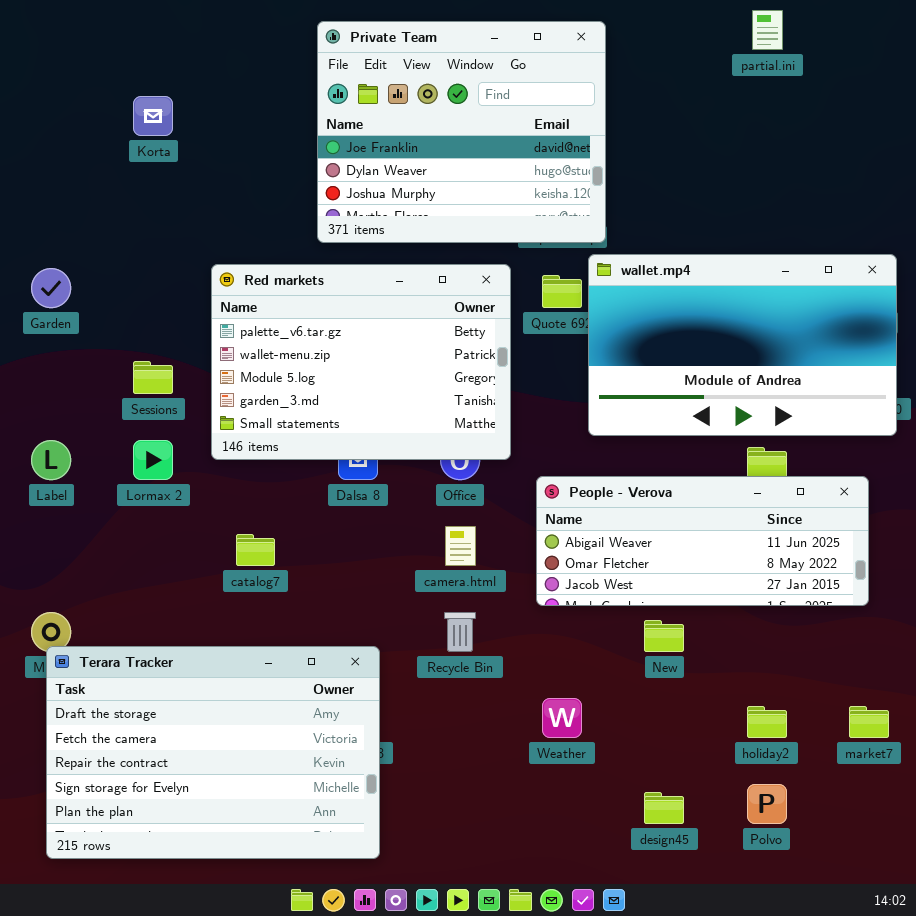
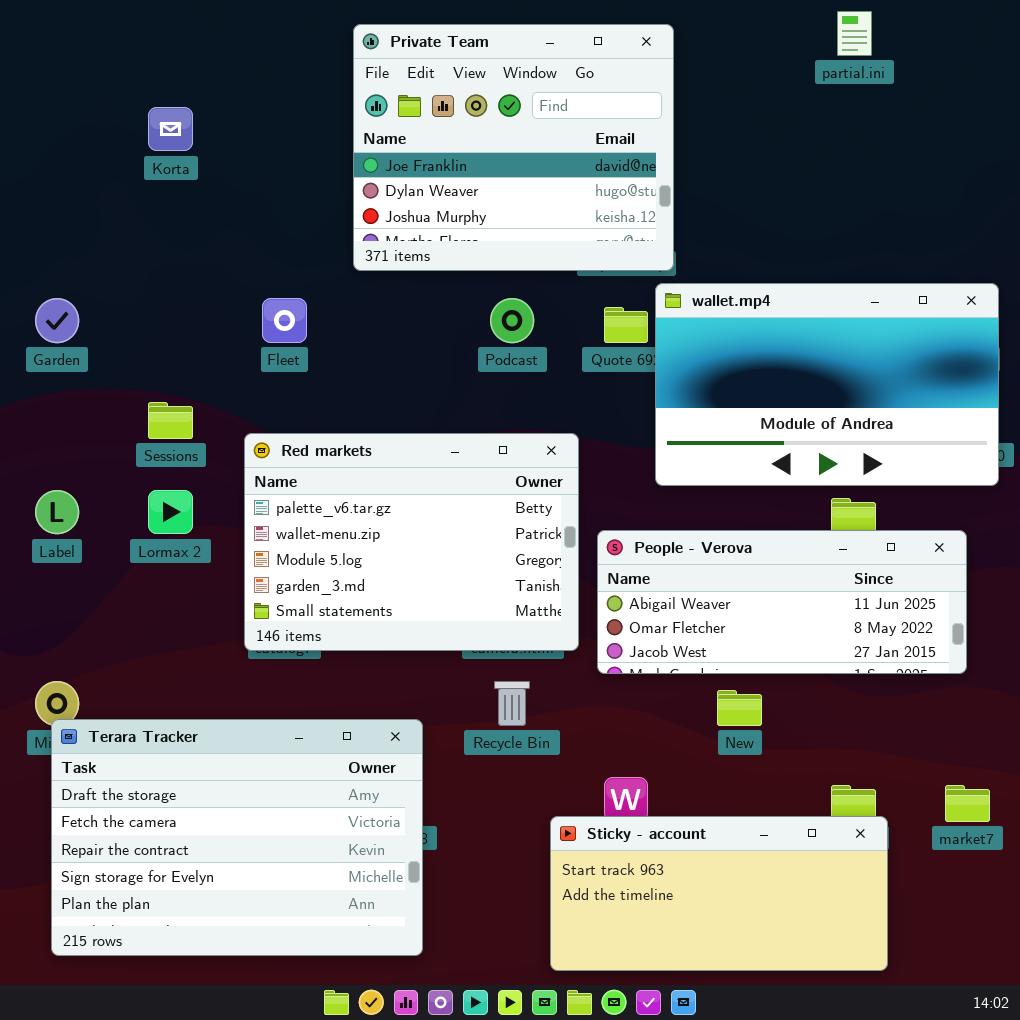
Red markets: [211,264,511,460] -> [244,433,579,651], moved
Sticky - account: none -> [550,816,888,971], opened

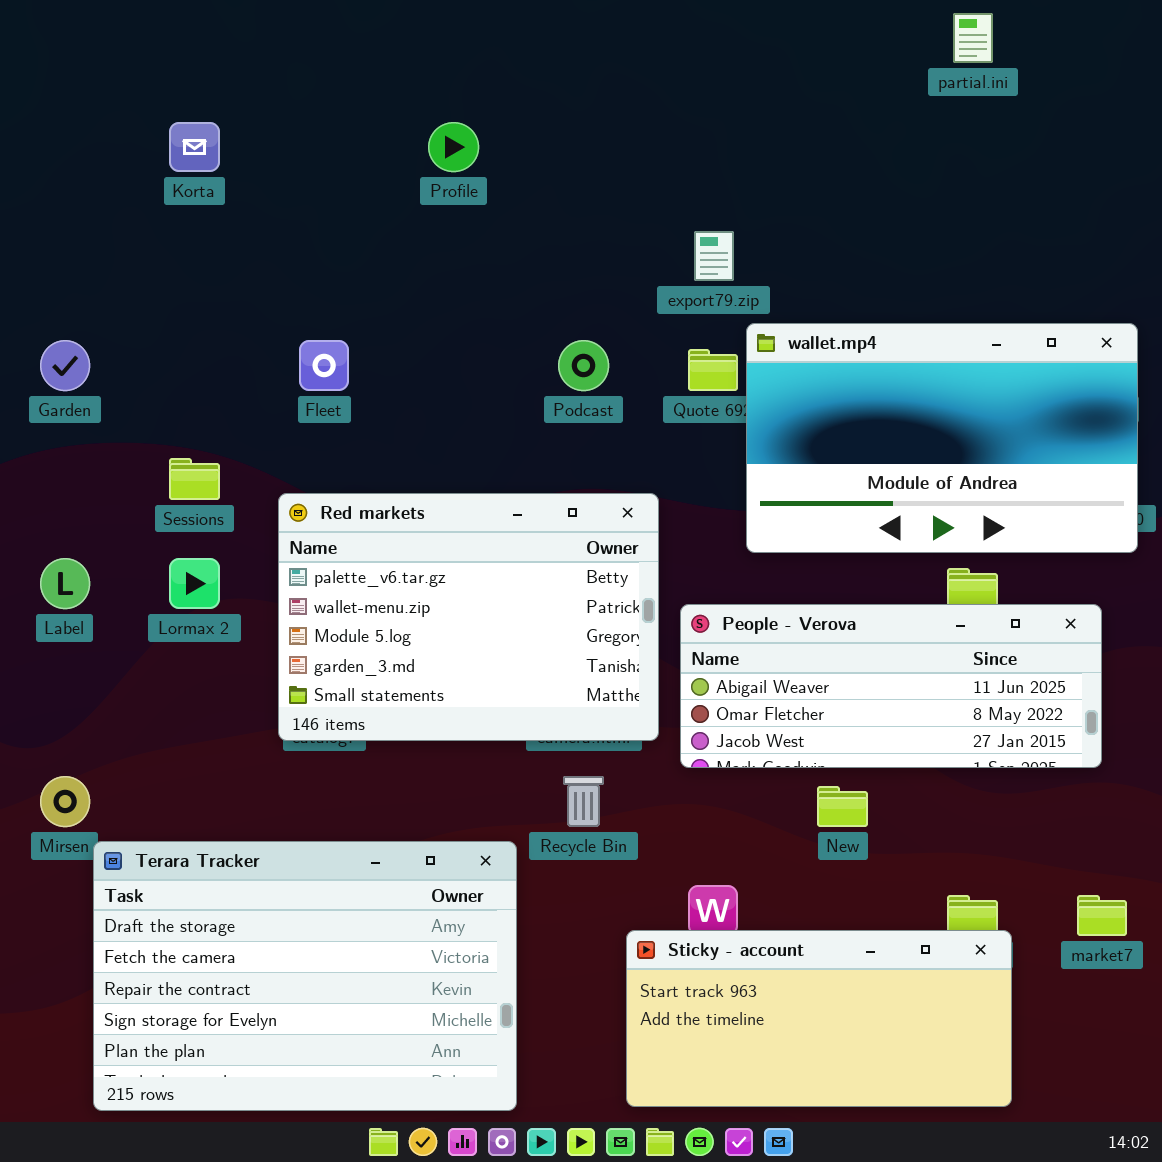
Private Team: [353,24,674,271] -> none, closed
Terara Tracker: [51,719,423,956] -> [93,841,517,1111], moved

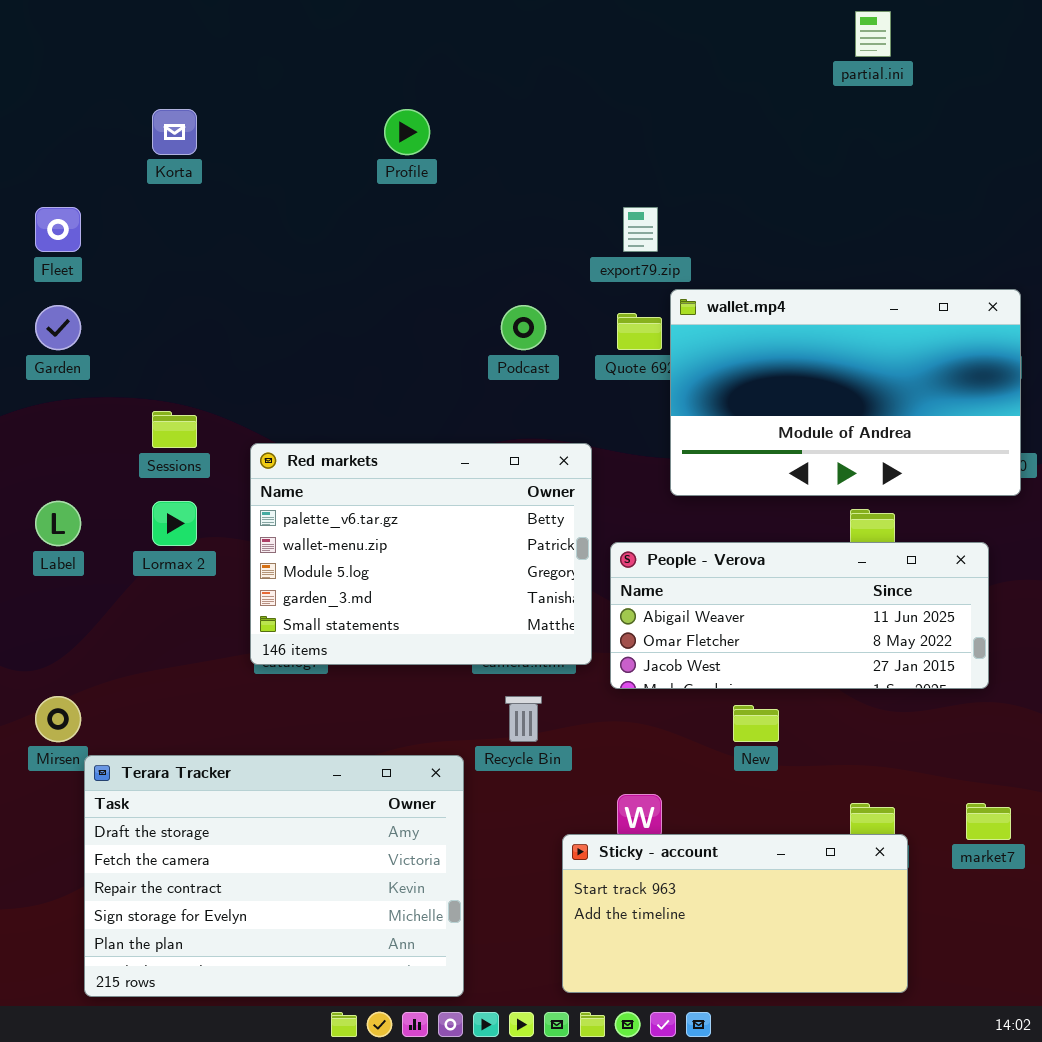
Fleet: [299,340,349,391] -> [35,207,81,252], moved

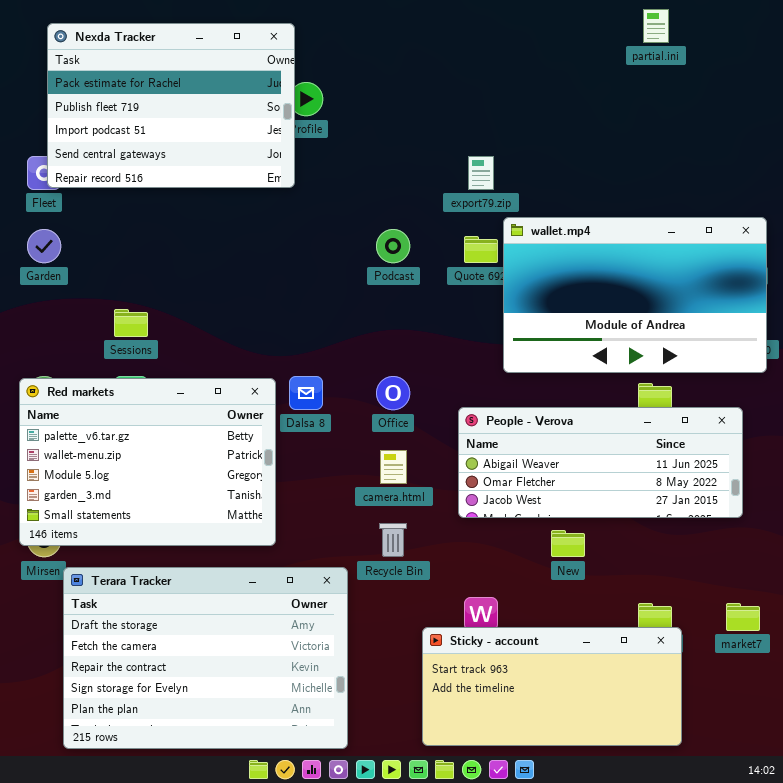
Nexda Tracker: none -> [47,23,295,188], opened
Red markets: [250,443,592,665] -> [19,378,276,546], moved

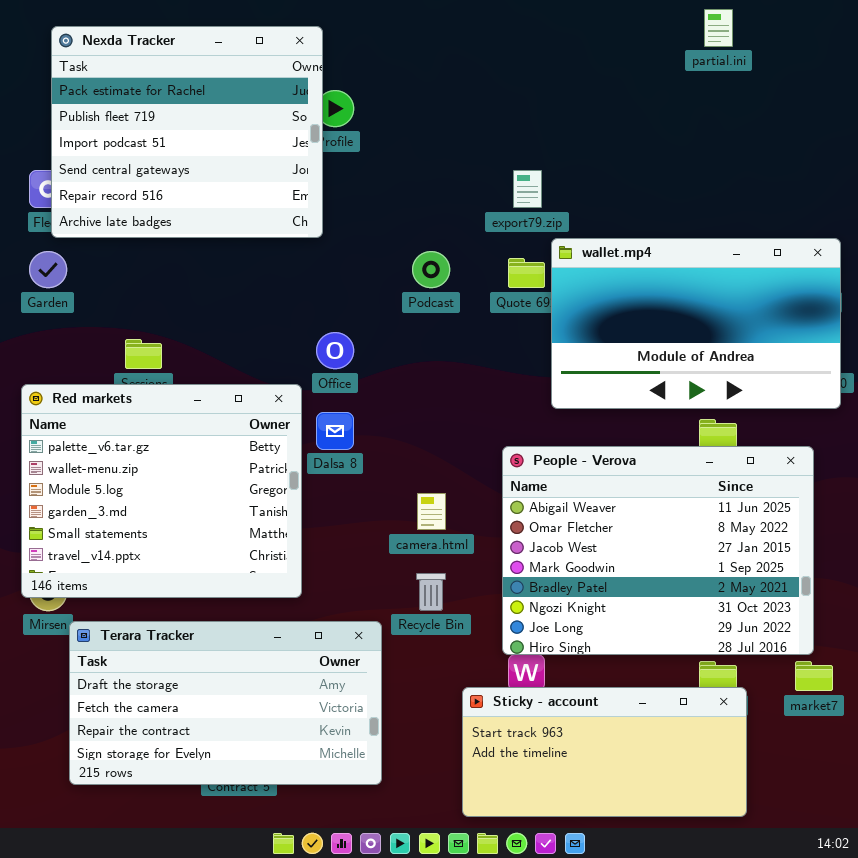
Nexda Tracker: [47,23,295,188] -> [51,26,323,238], resized
Office: [376,376,410,410] -> [316,332,354,369], moved
Red markets: [19,378,276,546] -> [21,384,302,598], resized
People - Verova: [458,407,743,518] -> [502,446,814,655], resized
Terara Tracker: [63,567,348,749] -> [69,621,382,785], resized

